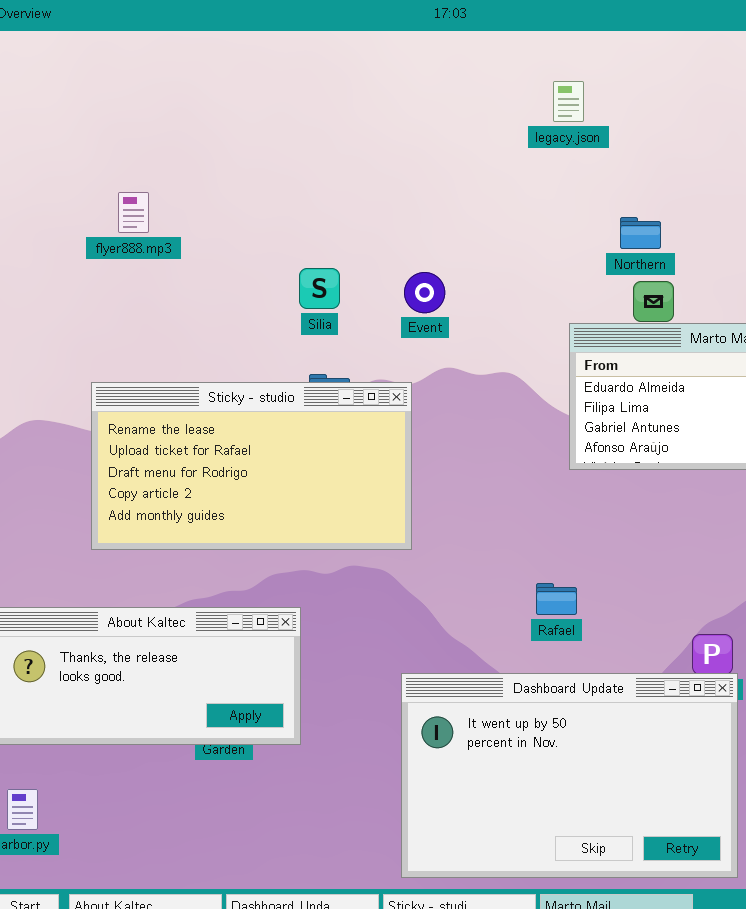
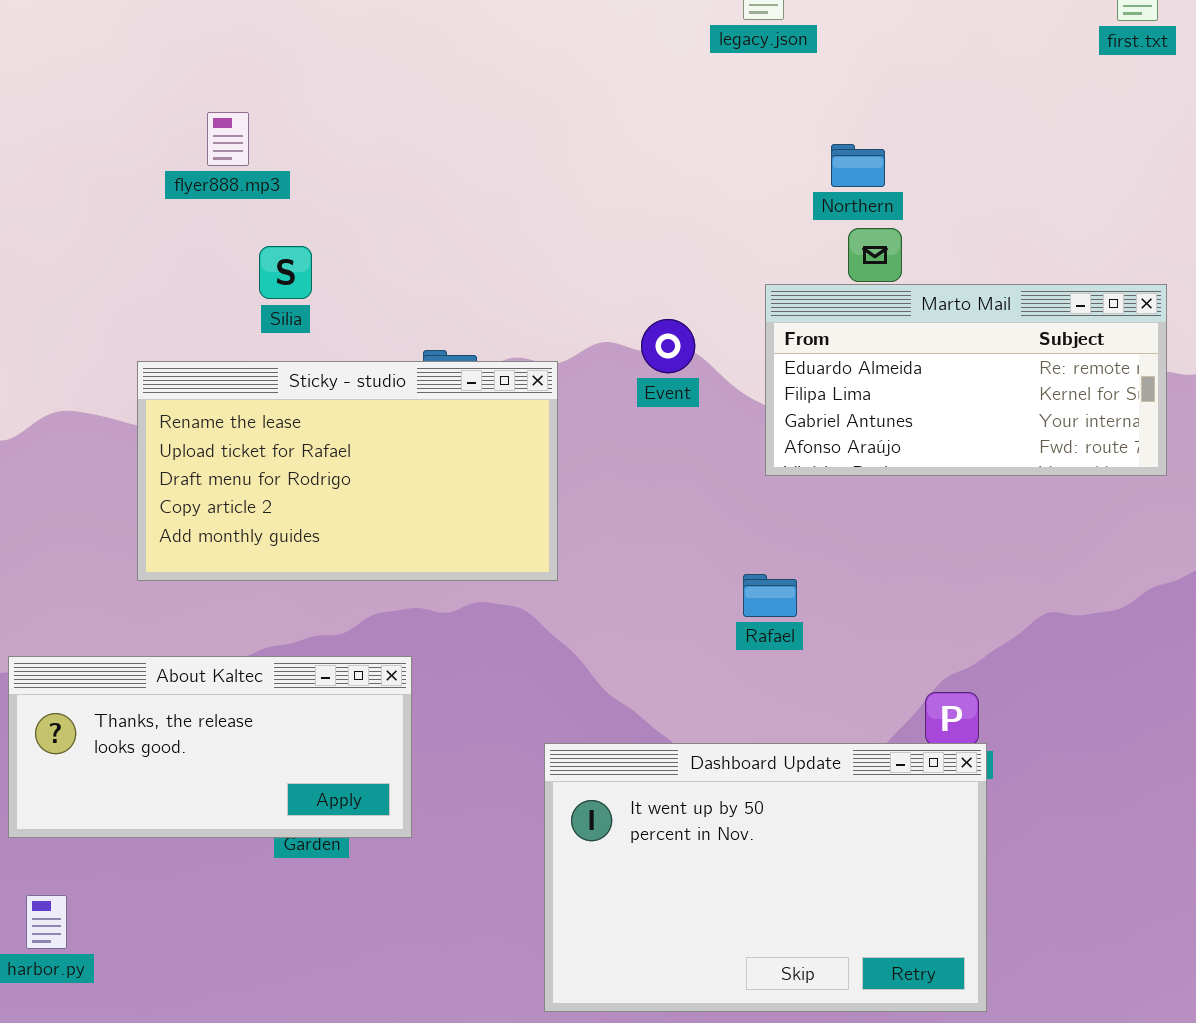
flyer888.mp3: [118,192,149,233] -> [207,112,249,166], moved
Silia: [299,268,340,309] -> [259,246,312,299], moved
Event: [404,272,445,313] -> [641,319,695,373], moved
Rafael: [536,583,577,615] -> [743,574,797,617], moved

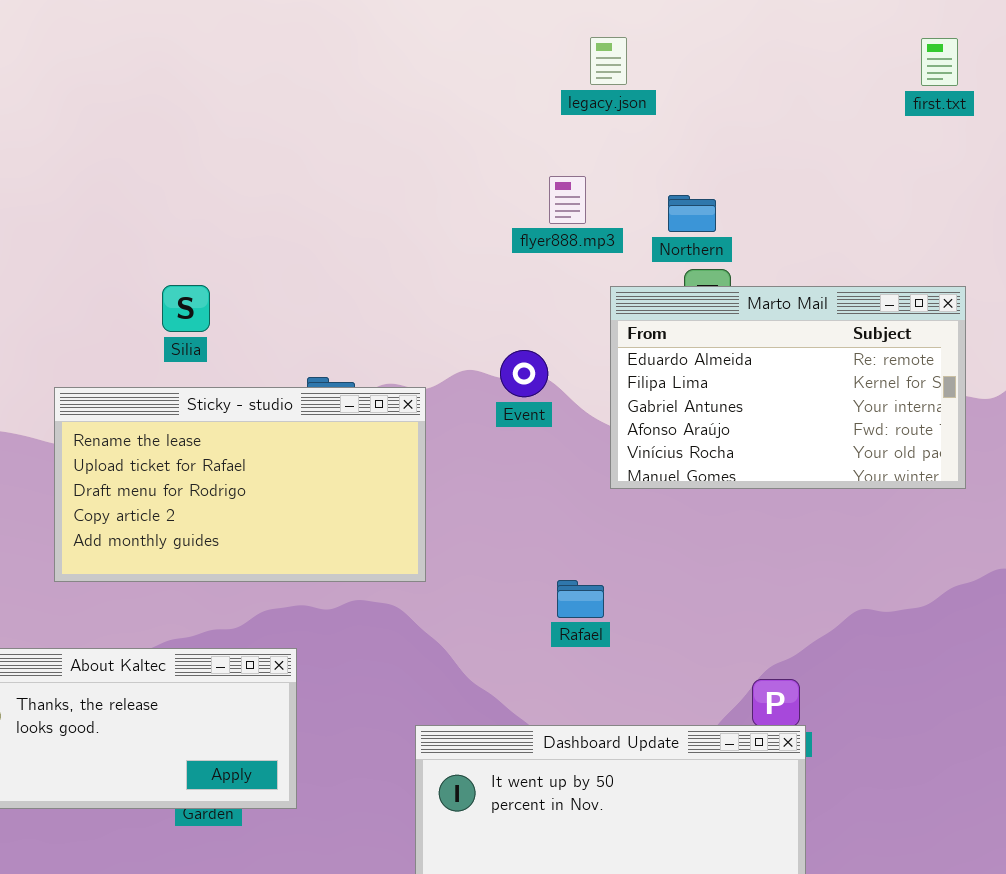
flyer888.mp3: [207,112,249,166] -> [549,176,586,224], moved
Marto Mail: [765,284,1167,476] -> [610,286,966,489], resized
Rafael: [743,574,797,617] -> [557,580,604,618], moved

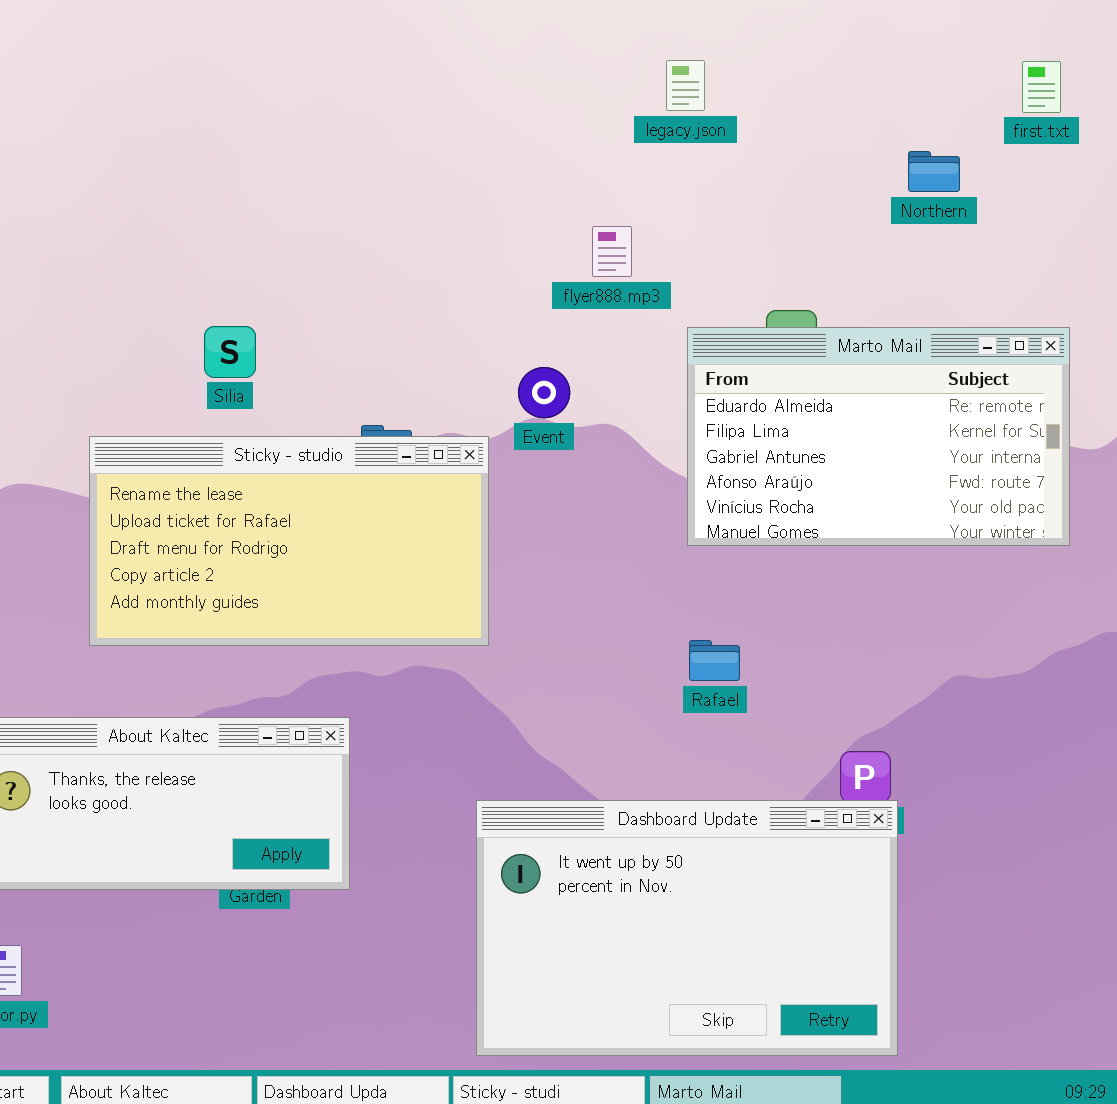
flyer888.mp3: [549,176,586,224] -> [592,226,632,277], moved
Northern: [668,195,716,232] -> [908,151,960,192], moved
Event: [500,350,548,397] -> [518,367,570,418], moved
Rafael: [557,580,604,618] -> [689,640,740,681], moved

